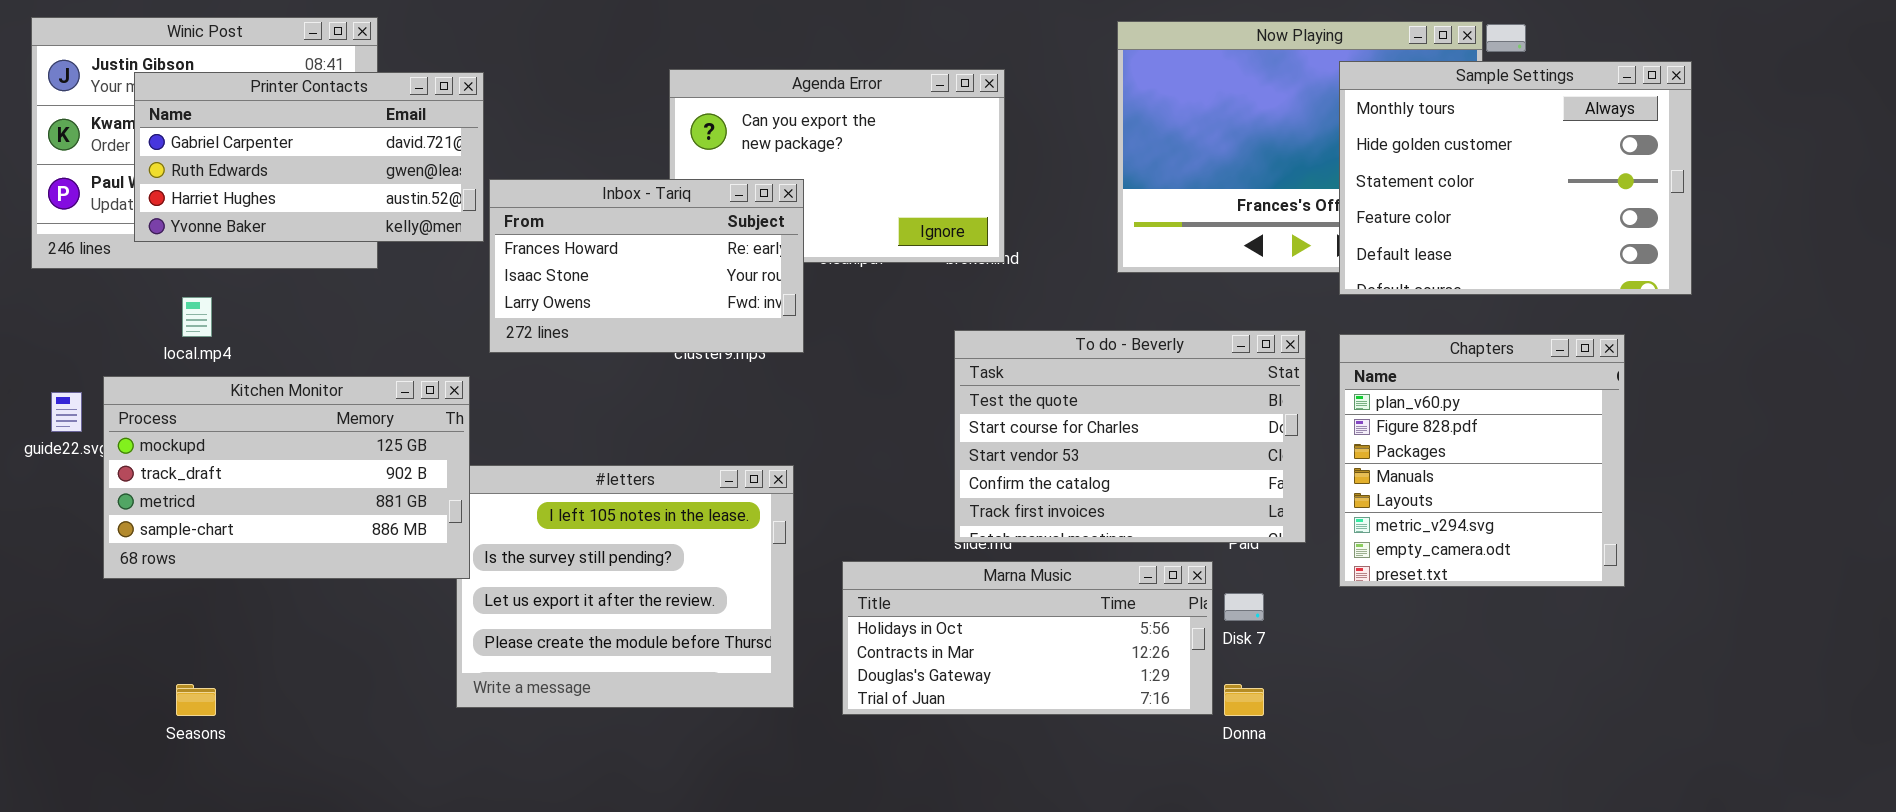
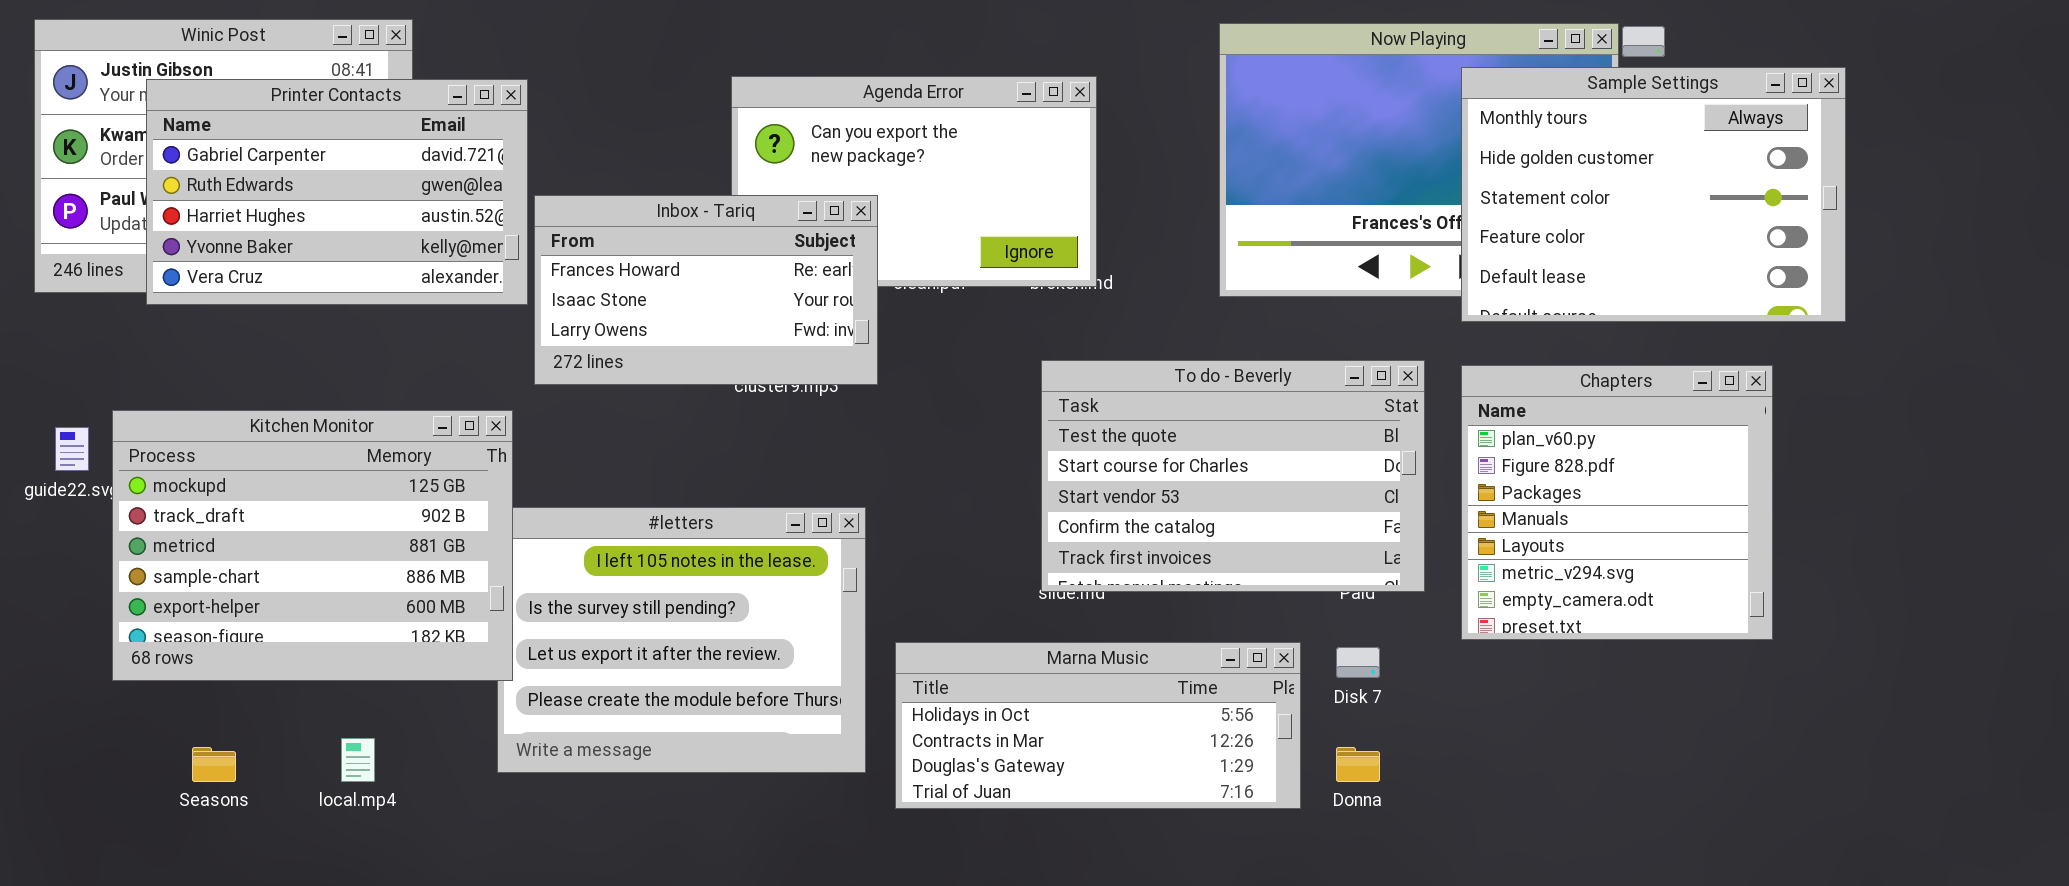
Printer Contacts: [134,72,484,242] -> [146,79,528,305], resized
local.mp4: [182,297,212,337] -> [341,738,375,782], moved
Kitchen Monitor: [103,376,470,579] -> [112,410,513,681], resized
Marna Music: [842,561,1213,715] -> [895,642,1301,809], moved

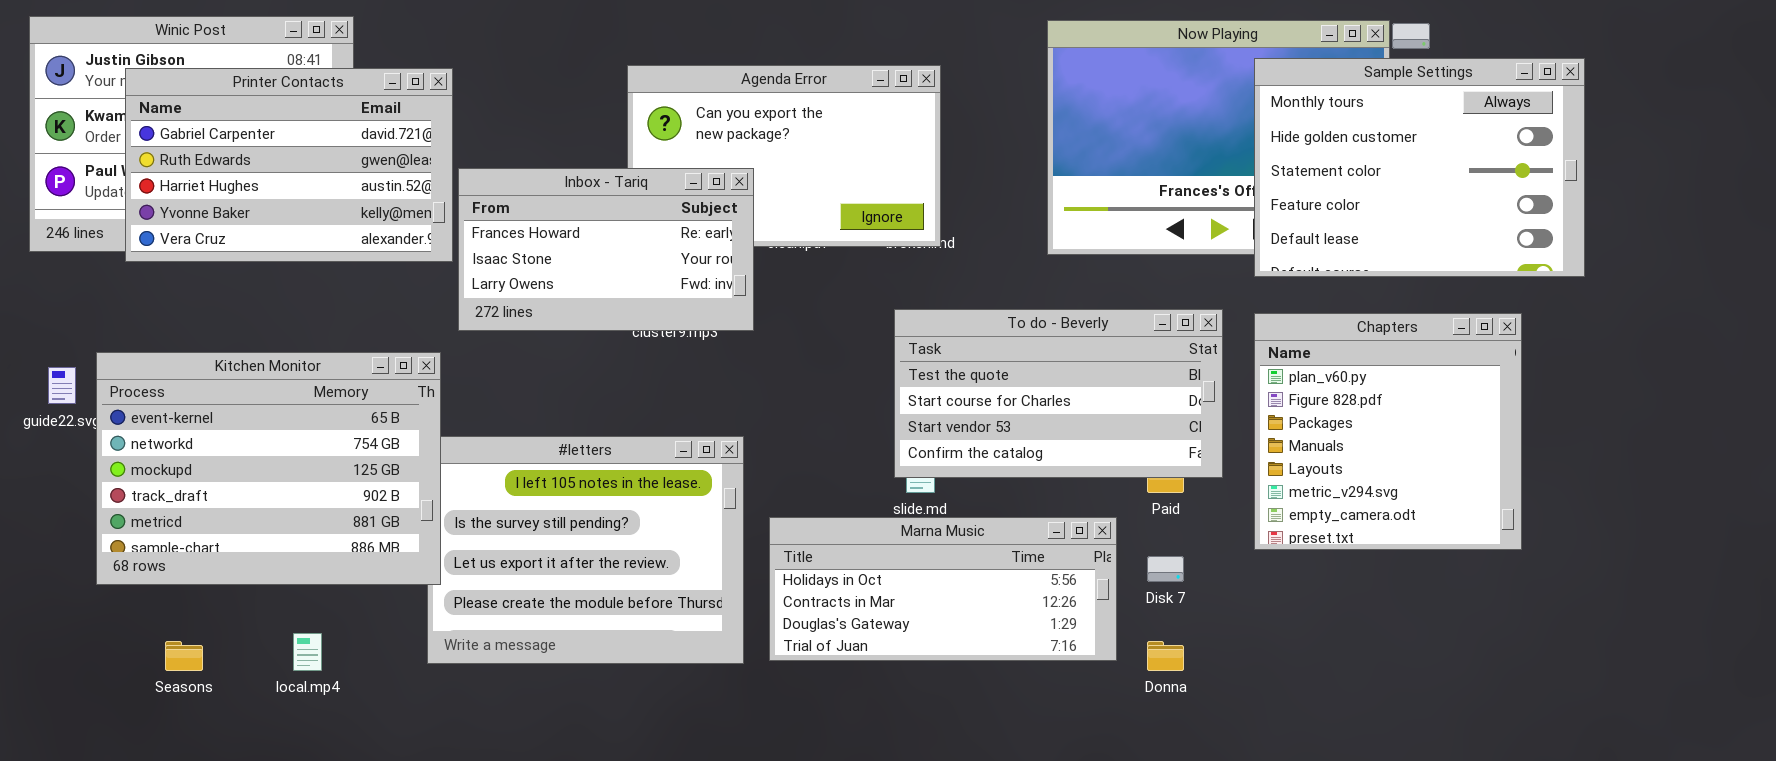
To do - Beverly: [1041,360,1425,592] -> [894,309,1223,478], resized
Kitchen Monitor: [112,410,513,681] -> [96,352,441,585], scrolled up 2 rows
Marna Music: [895,642,1301,809] -> [769,517,1117,661], moved

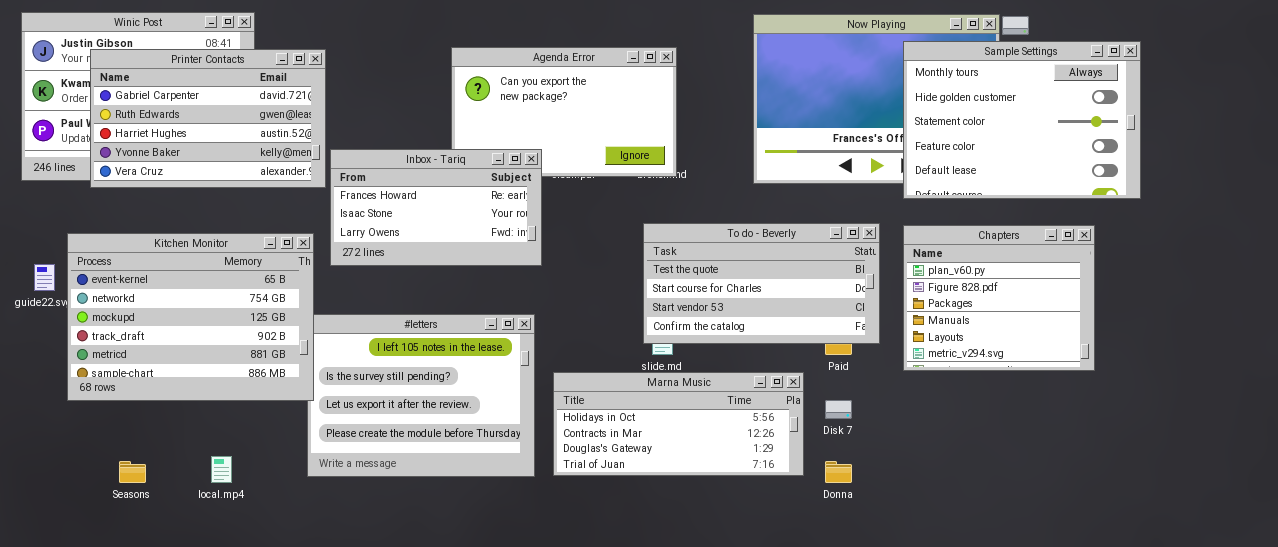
Inbox - Tariq: [458,168,754,331] -> [330,149,542,266], moved
Chapters: [1254,313,1522,550] -> [903,225,1095,371], resized
Kitchen Monitor: [96,352,441,585] -> [67,233,314,401], moved

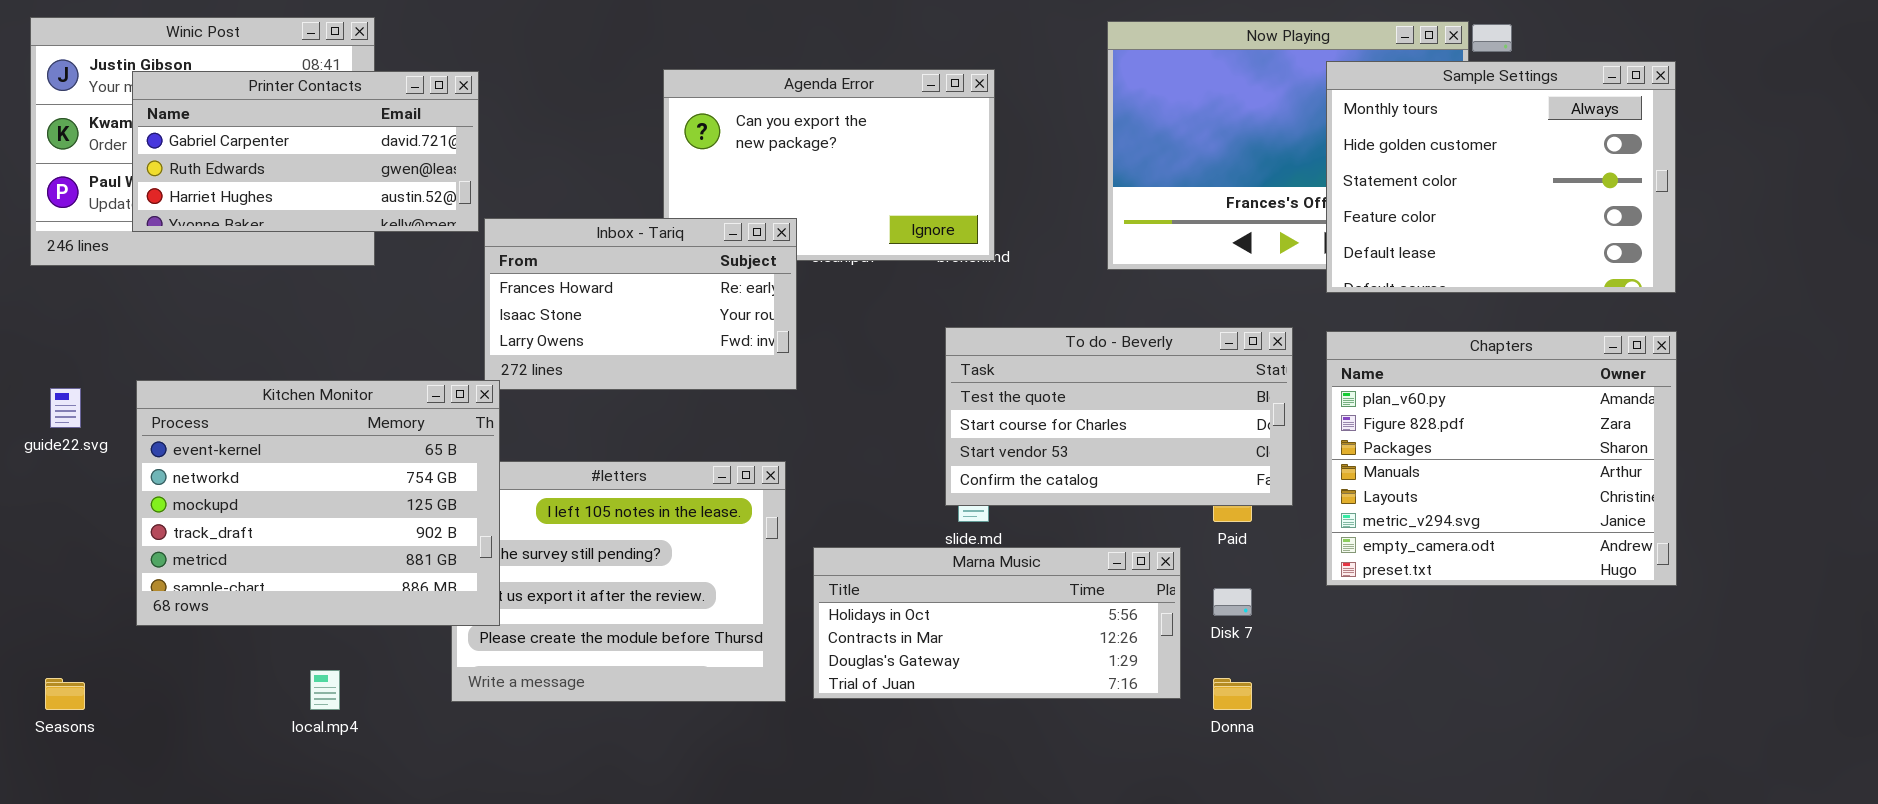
Printer Contacts: [90,49,326,188] -> [132,71,479,232], resized
Chapters: [903,225,1095,371] -> [1326,331,1677,586], resized
Kitchen Monitor: [67,233,314,401] -> [136,380,500,626], moved
Seasons: [119,461,146,483] -> [45,678,85,710], moved

